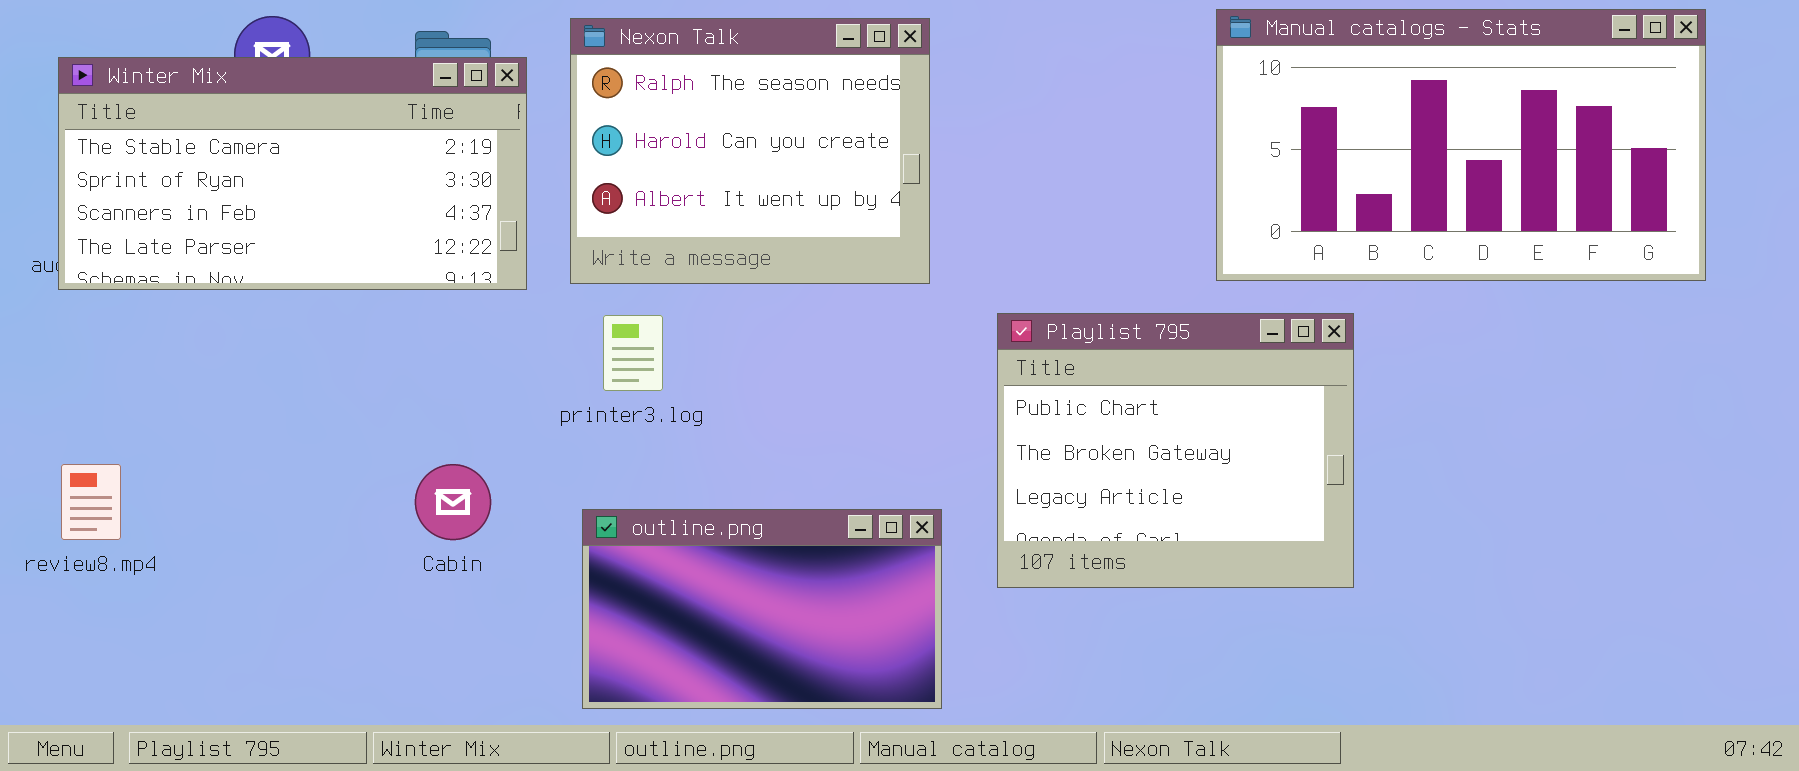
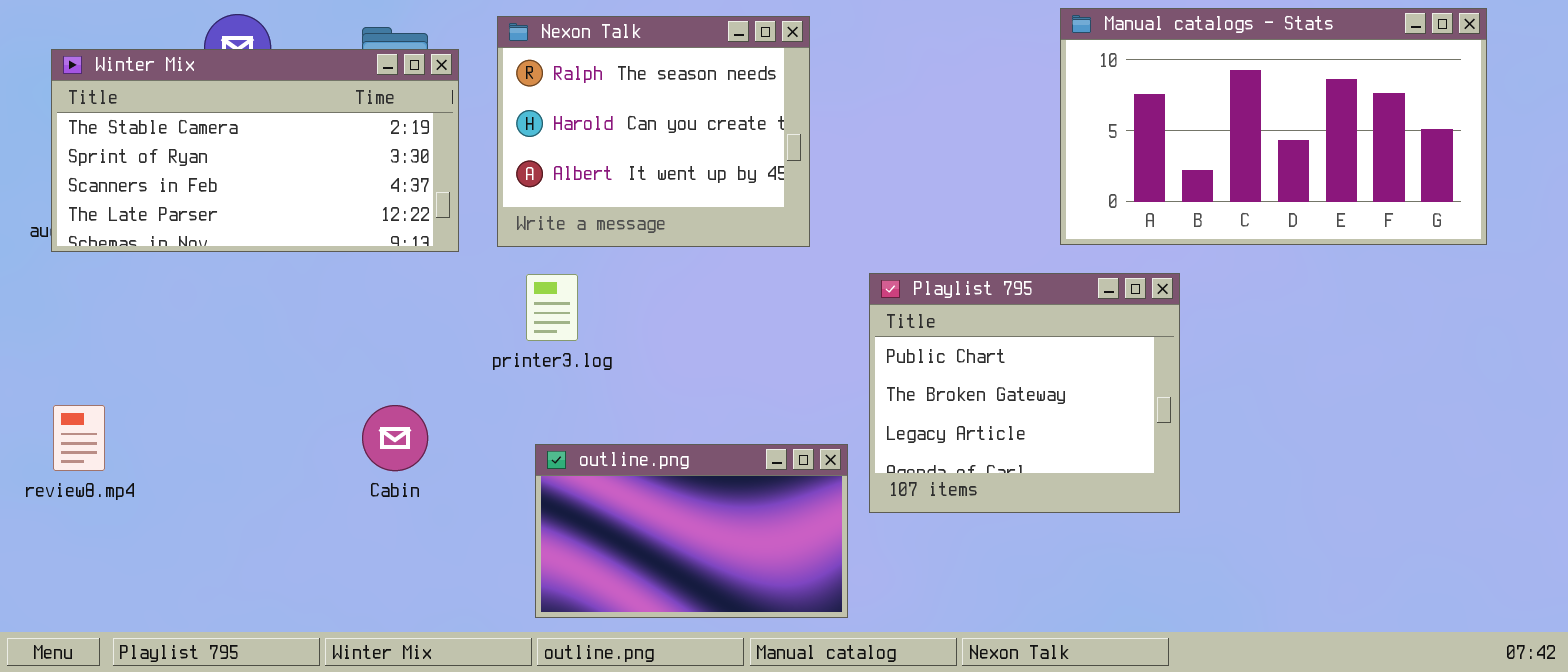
outline.png: [582,509,942,709] -> [535,444,848,618], moved

